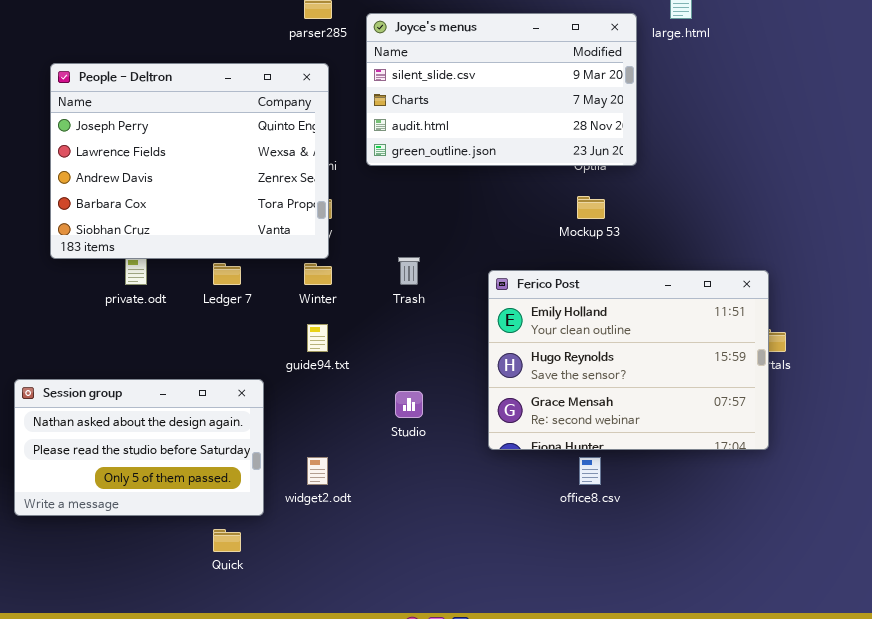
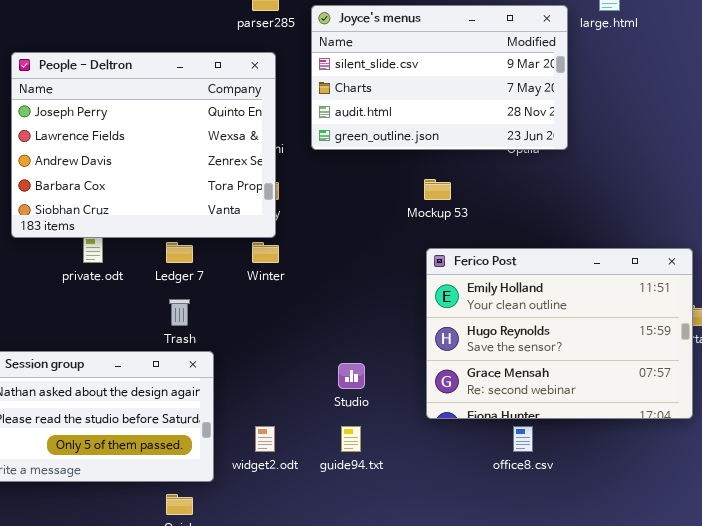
Mockup 53: [577,196,605,219] -> [424,179,451,200], moved
Trash: [398,257,420,285] -> [169,299,190,326], moved
guide94.txt: [307,324,328,352] -> [341,426,361,452], moved

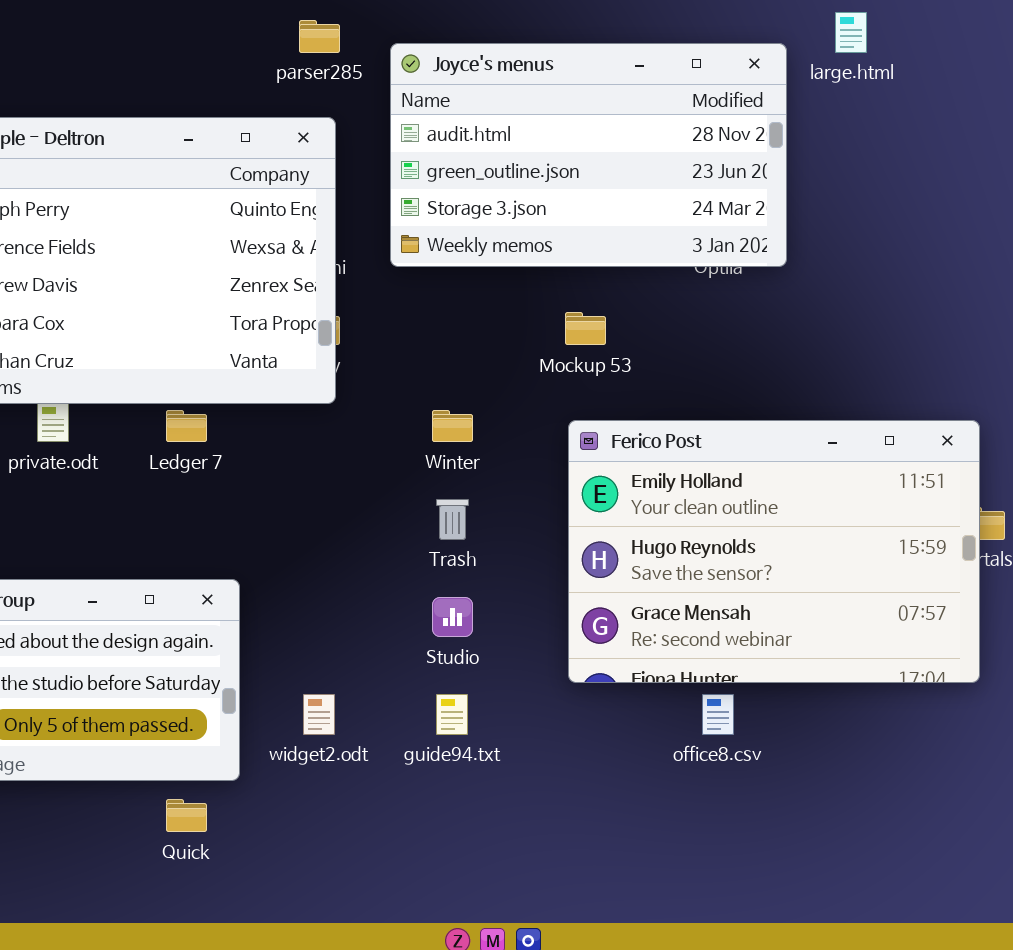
Joyce's menus: [311,5,568,150] -> [390,43,787,267], scrolled down 2 rows
Winter: [252,242,279,263] -> [432,410,473,442], moved
Trash: [169,299,190,326] -> [436,499,469,540], moved

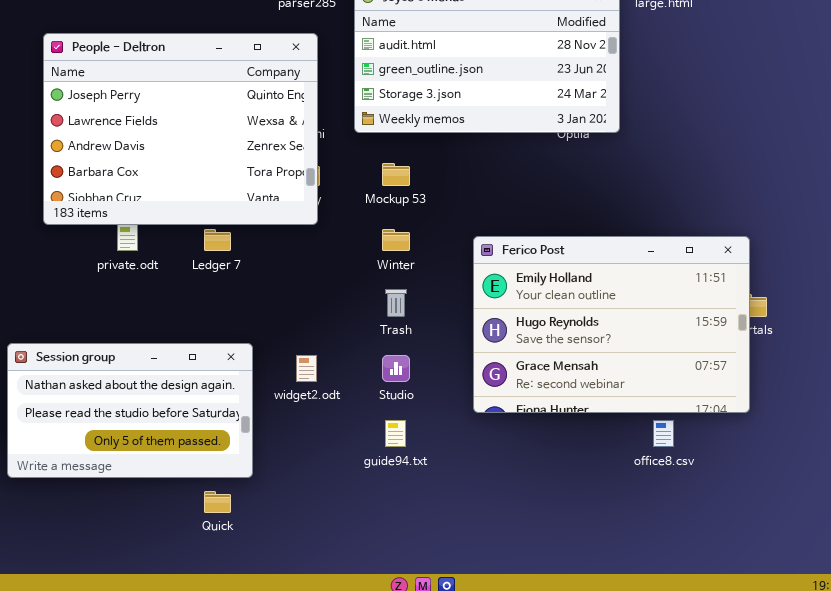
Mockup 53: [565,312,606,345] -> [382,163,410,186], moved
widget2.odt: [303,694,335,735] -> [296,355,317,382], moved
office8.csv: [702,694,734,735] -> [653,420,674,447], moved

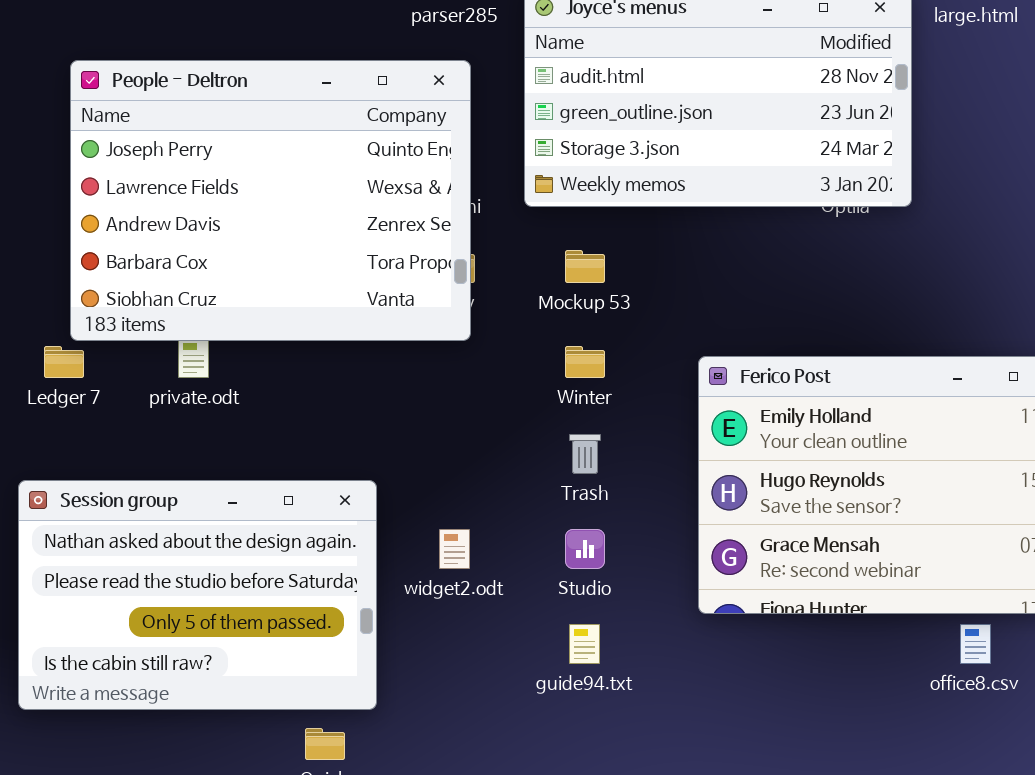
Ledger 7: [204,229,231,251] -> [44,346,84,378], moved
Session group: [7,343,253,478] -> [18,480,377,710], resized

